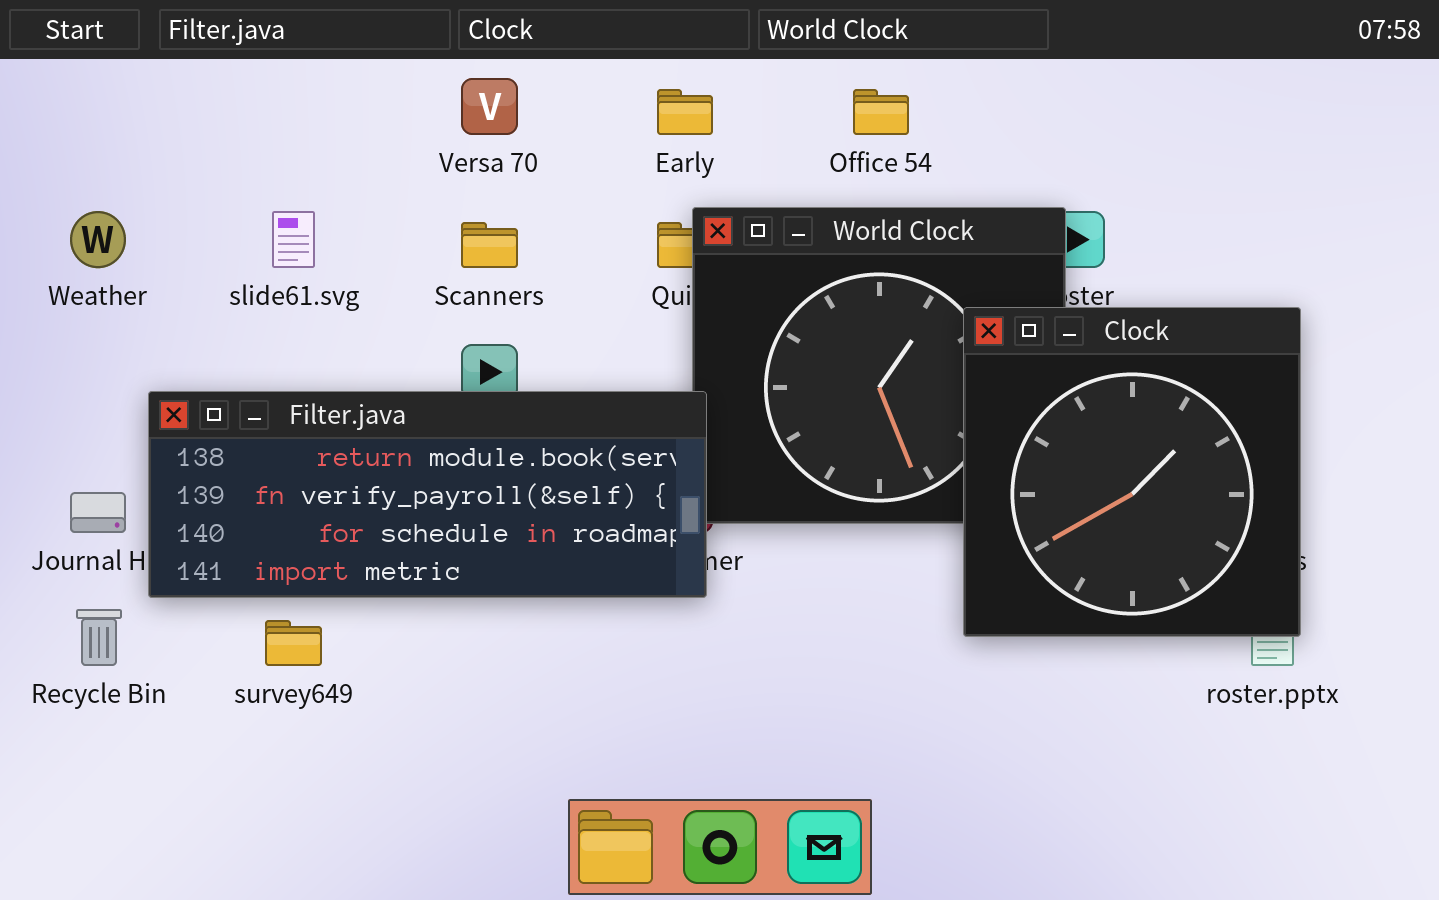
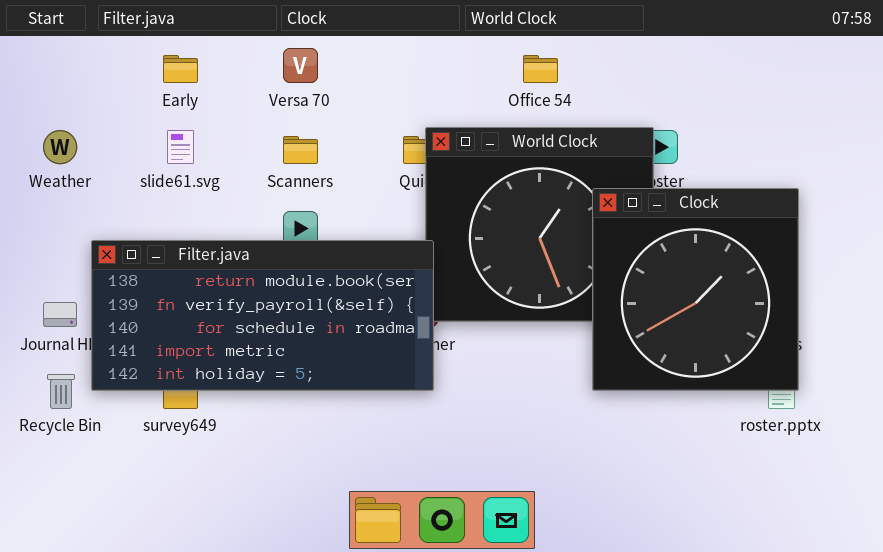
Early: [657,89,713,135] -> [163,55,198,83], moved
Filter.java: [148,391,707,598] -> [91,240,434,391], resized

